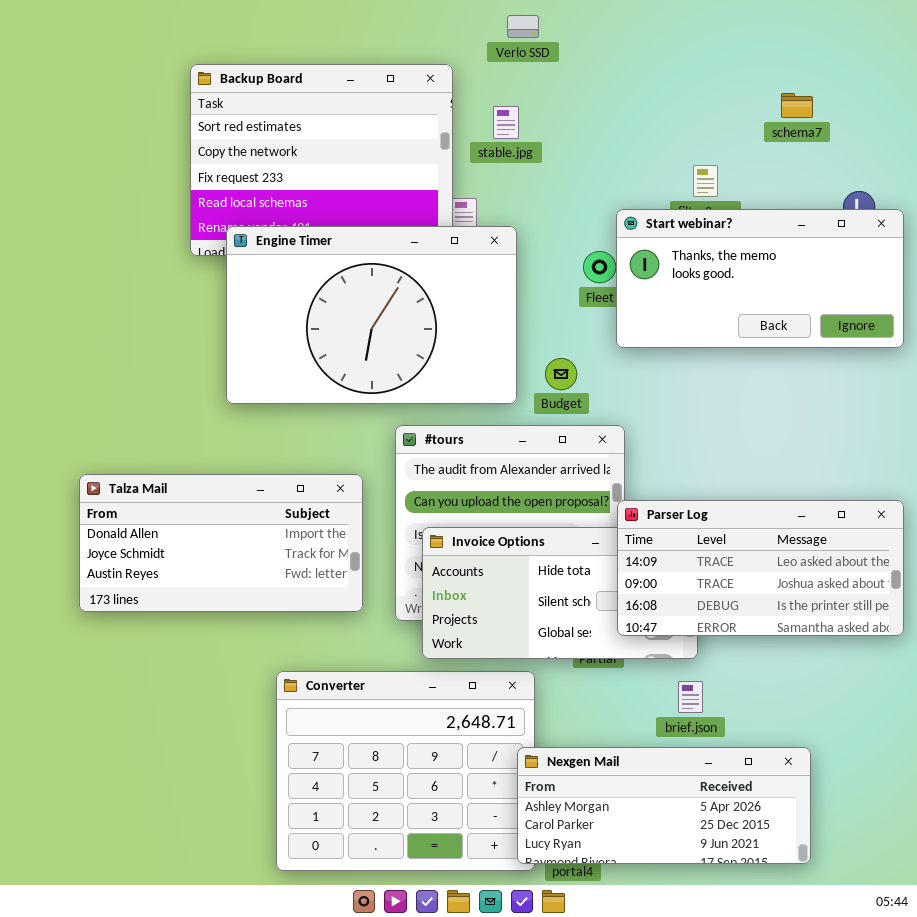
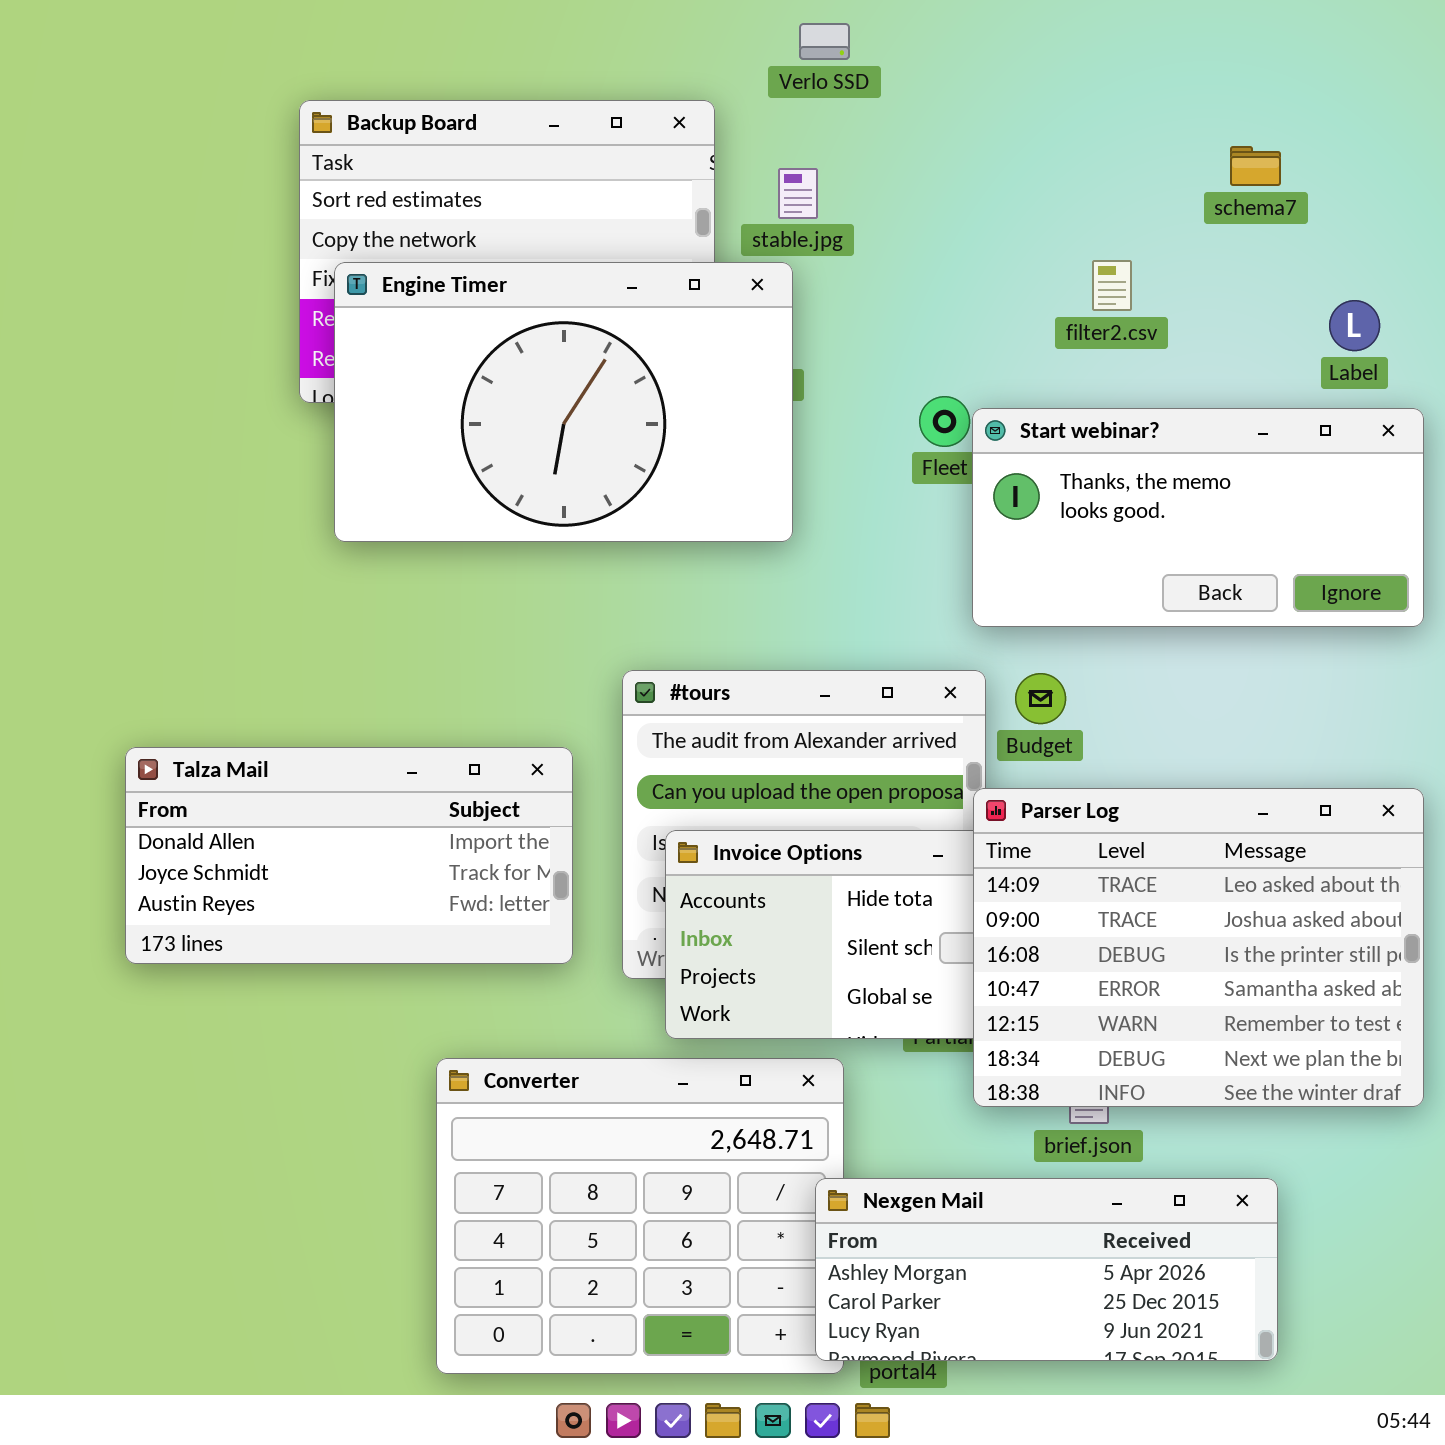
Start webinar?: [616,209,904,348] -> [972,408,1424,627], moved
Engine Timer: [226,226,517,404] -> [334,262,793,542], moved
Budget: [545,358,577,390] -> [1015,673,1066,724], moved
Parser Log: [617,500,904,636] -> [973,788,1424,1107], resized

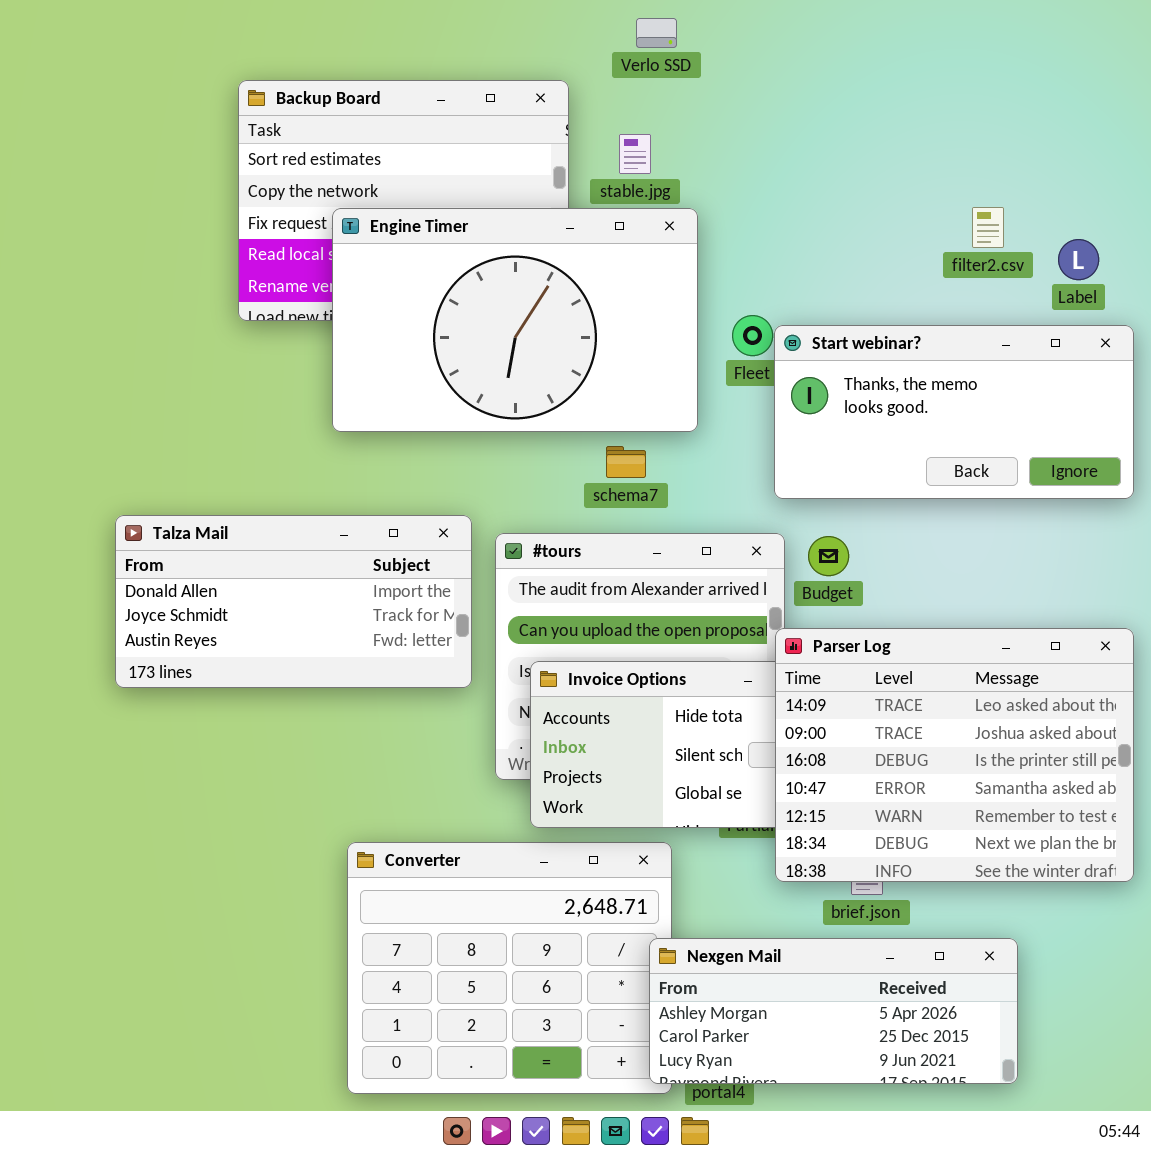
schema7: [1230,146,1281,186] -> [606,446,646,478], moved
filter2.csv: [1092,260,1132,311] -> [972,207,1004,248], moved
Engine Timer: [334,262,793,542] -> [332,208,698,432], moved
Talza Mail: [125,747,573,964] -> [115,515,472,688], moved

